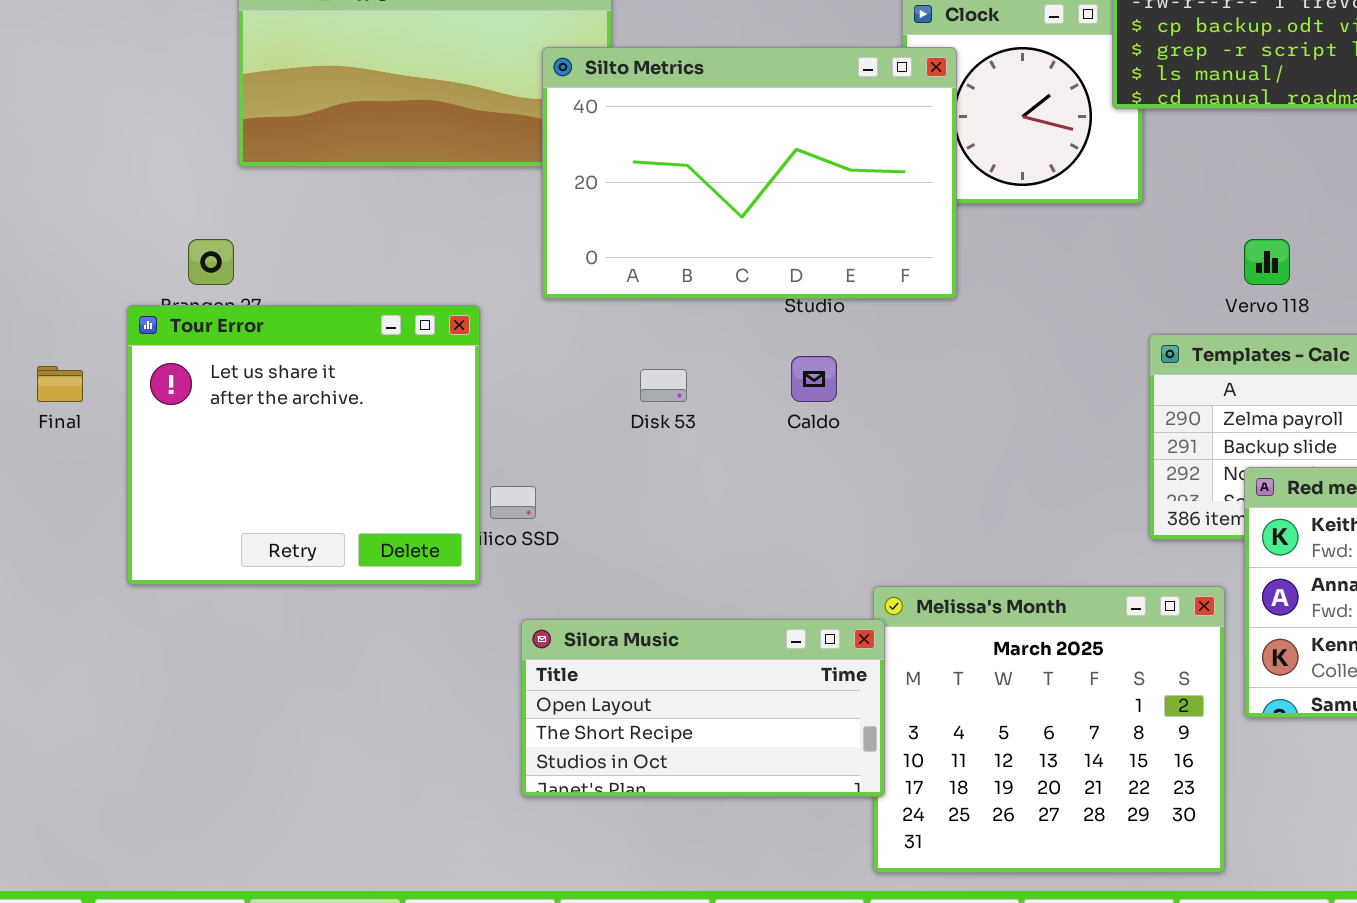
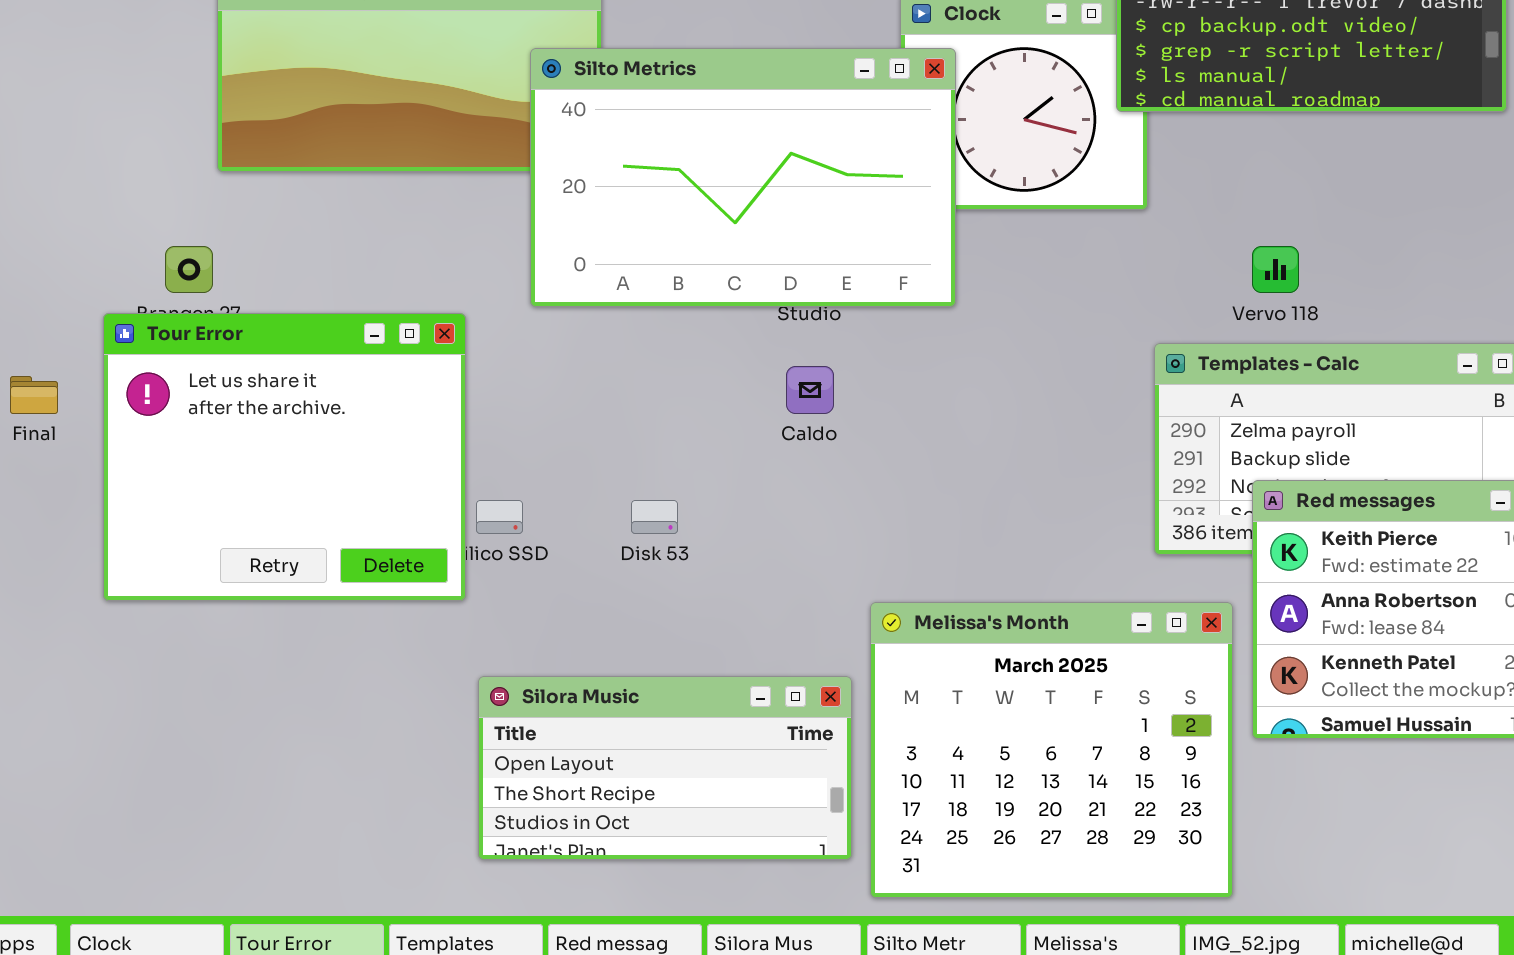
Disk 53: [640,369,687,402] -> [631,500,678,534], moved
Silora Music: [521,619,885,797] -> [478,676,852,860], moved

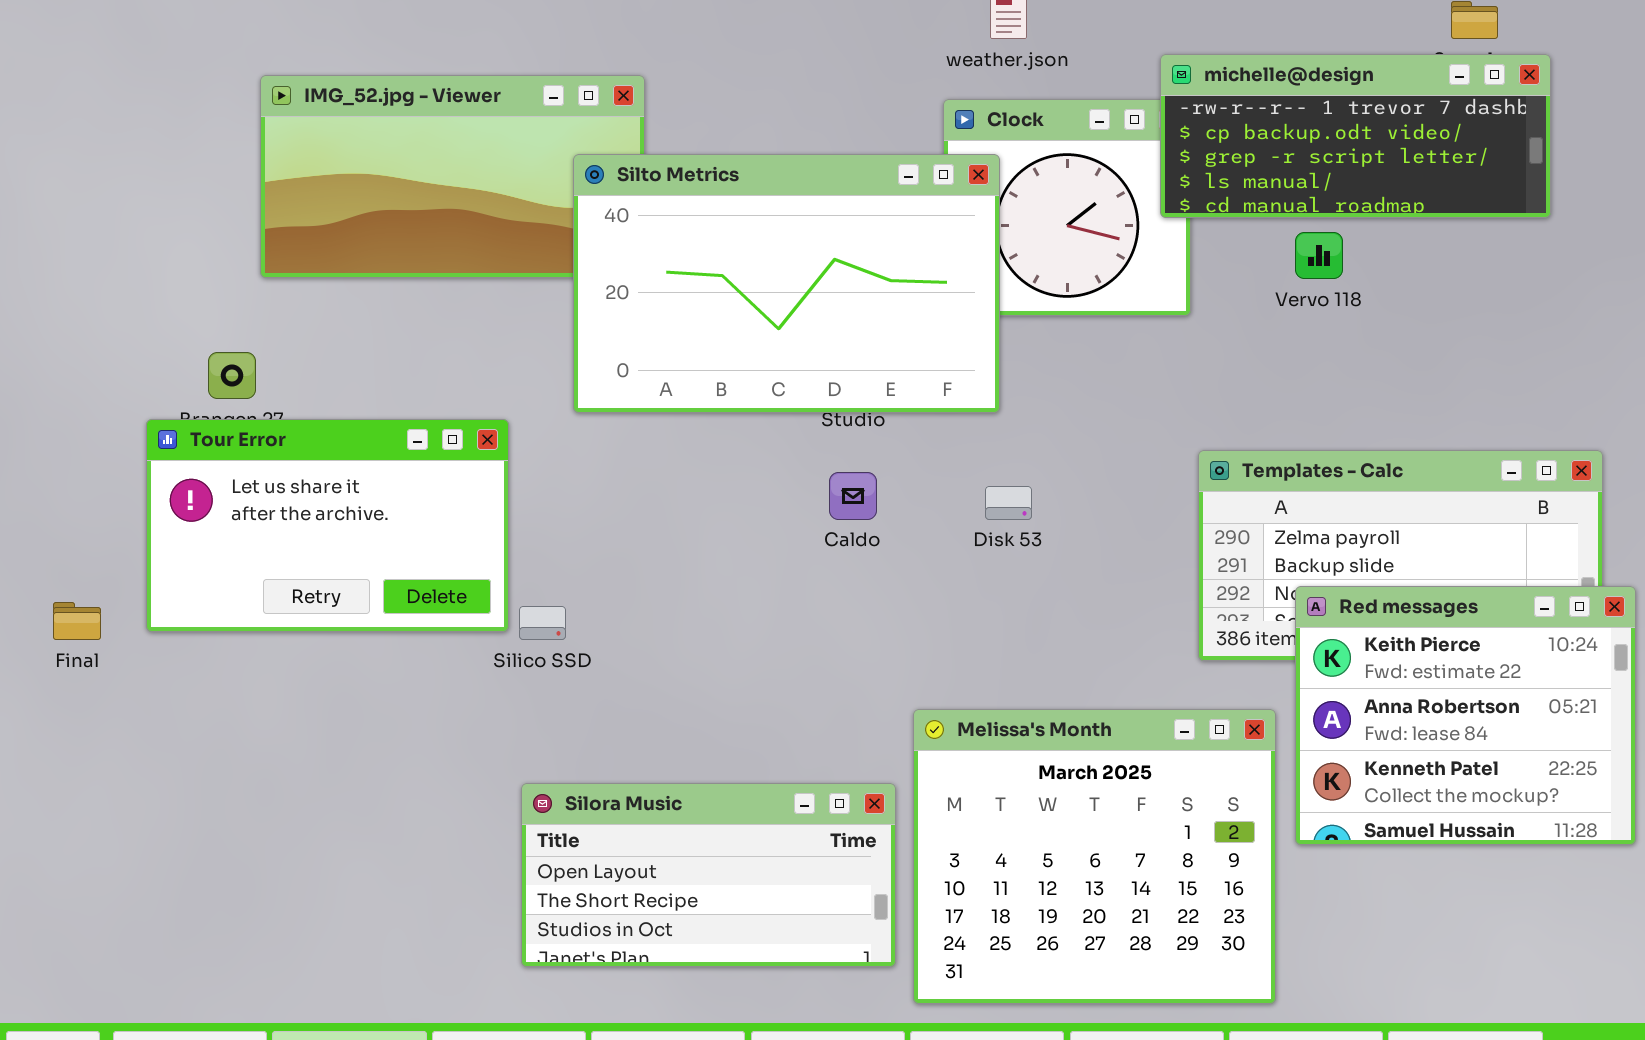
Vervo 118: [1252,246,1299,293] -> [1295,232,1343,279], moved
Tour Error: [103,313,466,601] -> [146,419,509,632], resized
Final: [10,376,58,414] -> [53,602,101,640], moved
Disk 53: [631,500,678,534] -> [985,486,1032,520], moved

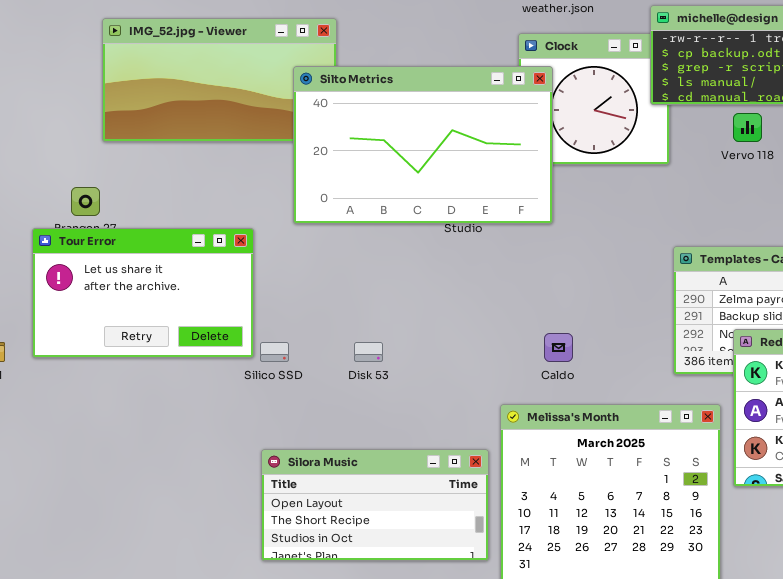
Caldo: [829,472,877,520] -> [544,333,573,362], moved
Disk 53: [985,486,1032,520] -> [354,342,383,362], moved

